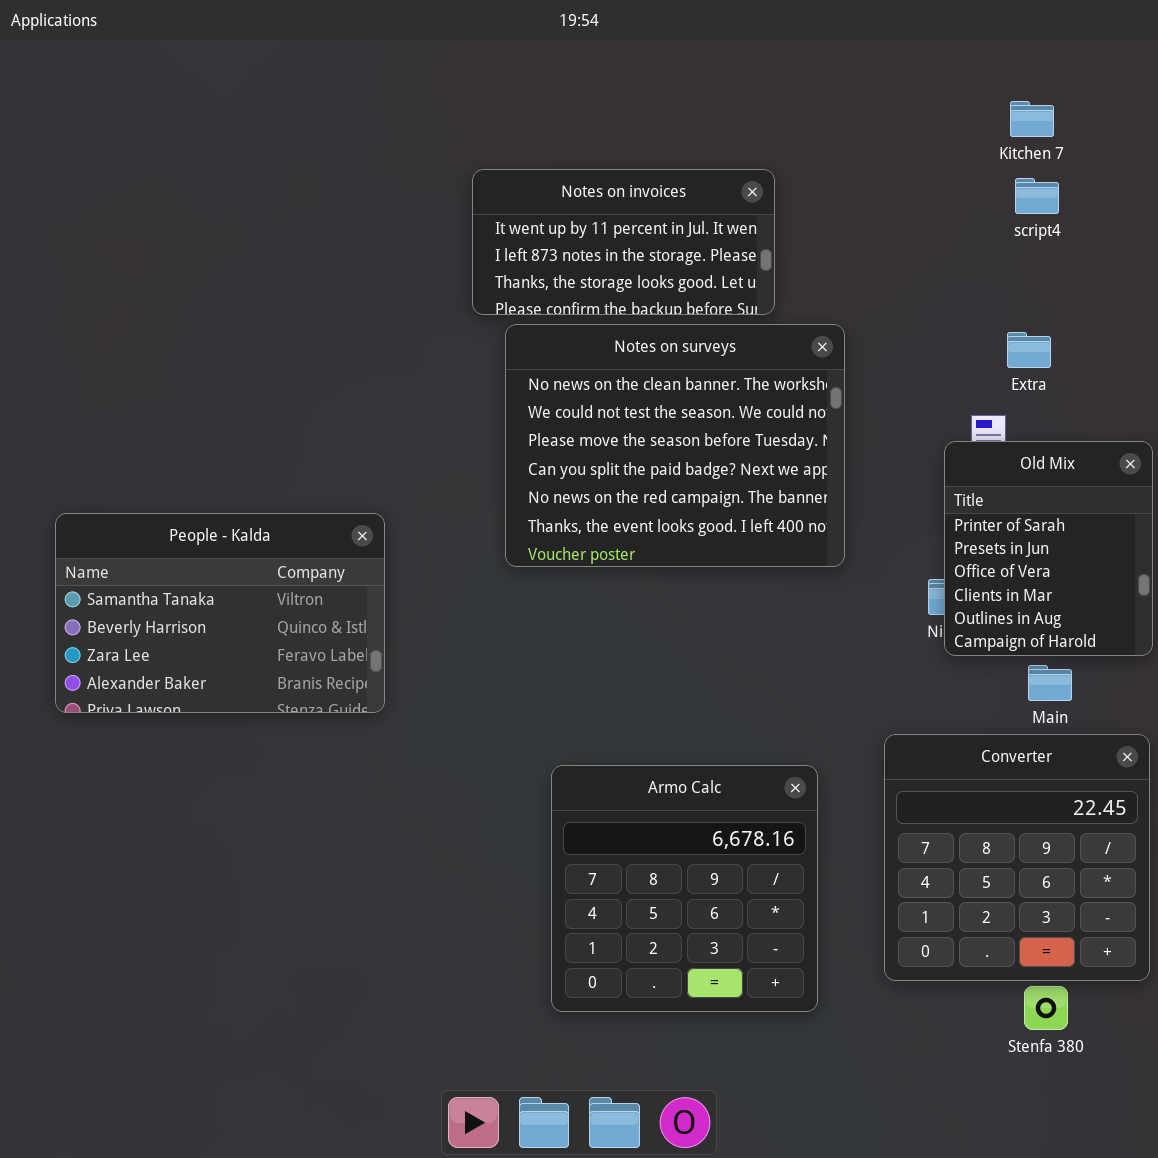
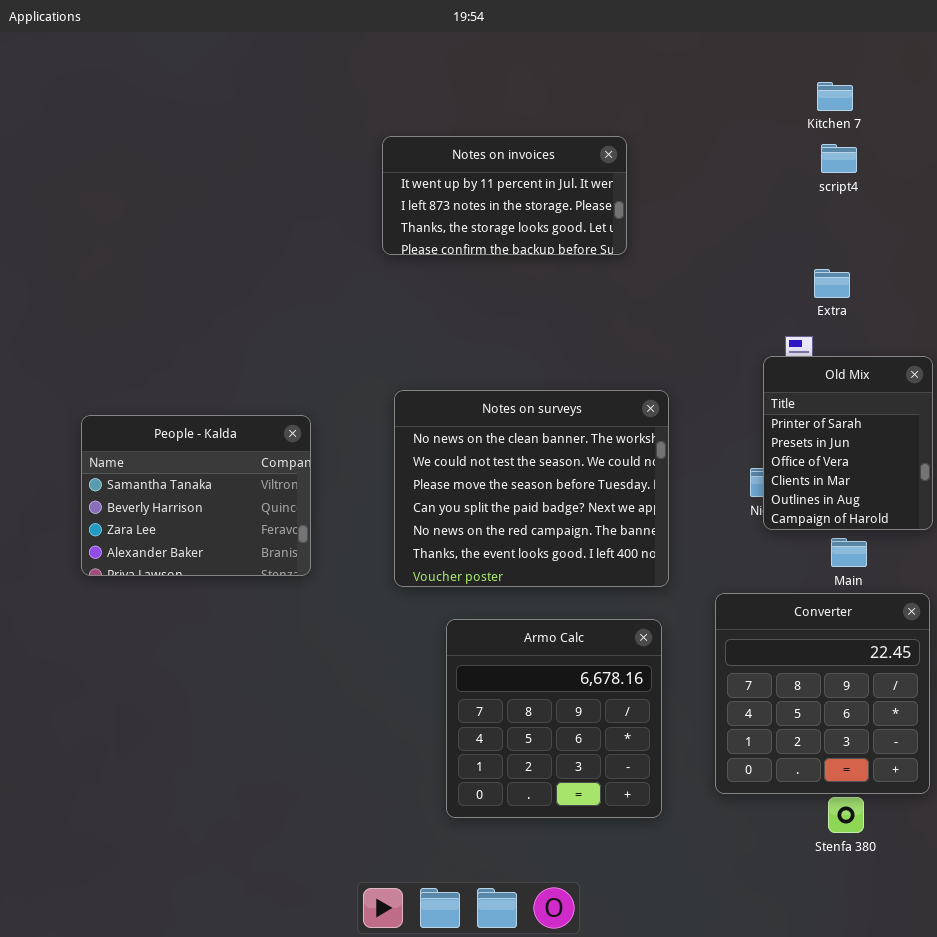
Notes on surveys: [505,324,845,567] -> [394,390,669,587], moved
People - Kalda: [55,513,385,713] -> [81,415,311,576], resized

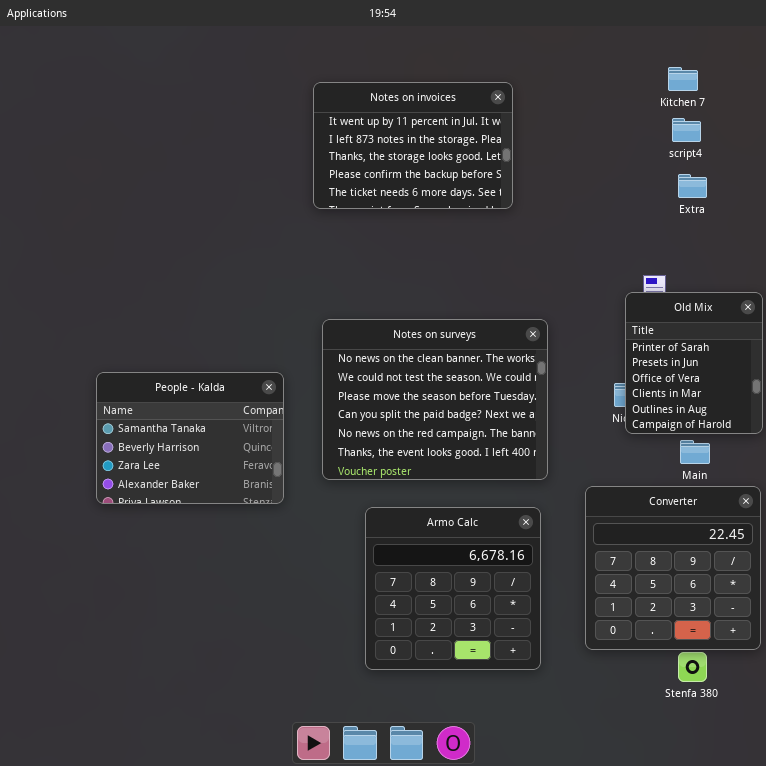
Notes on invoices: [382,136,627,255] -> [313,82,513,209], resized
Extra: [814,269,850,298] -> [678,174,707,198], moved
People - Kalda: [81,415,311,576] -> [96,372,284,504], moved

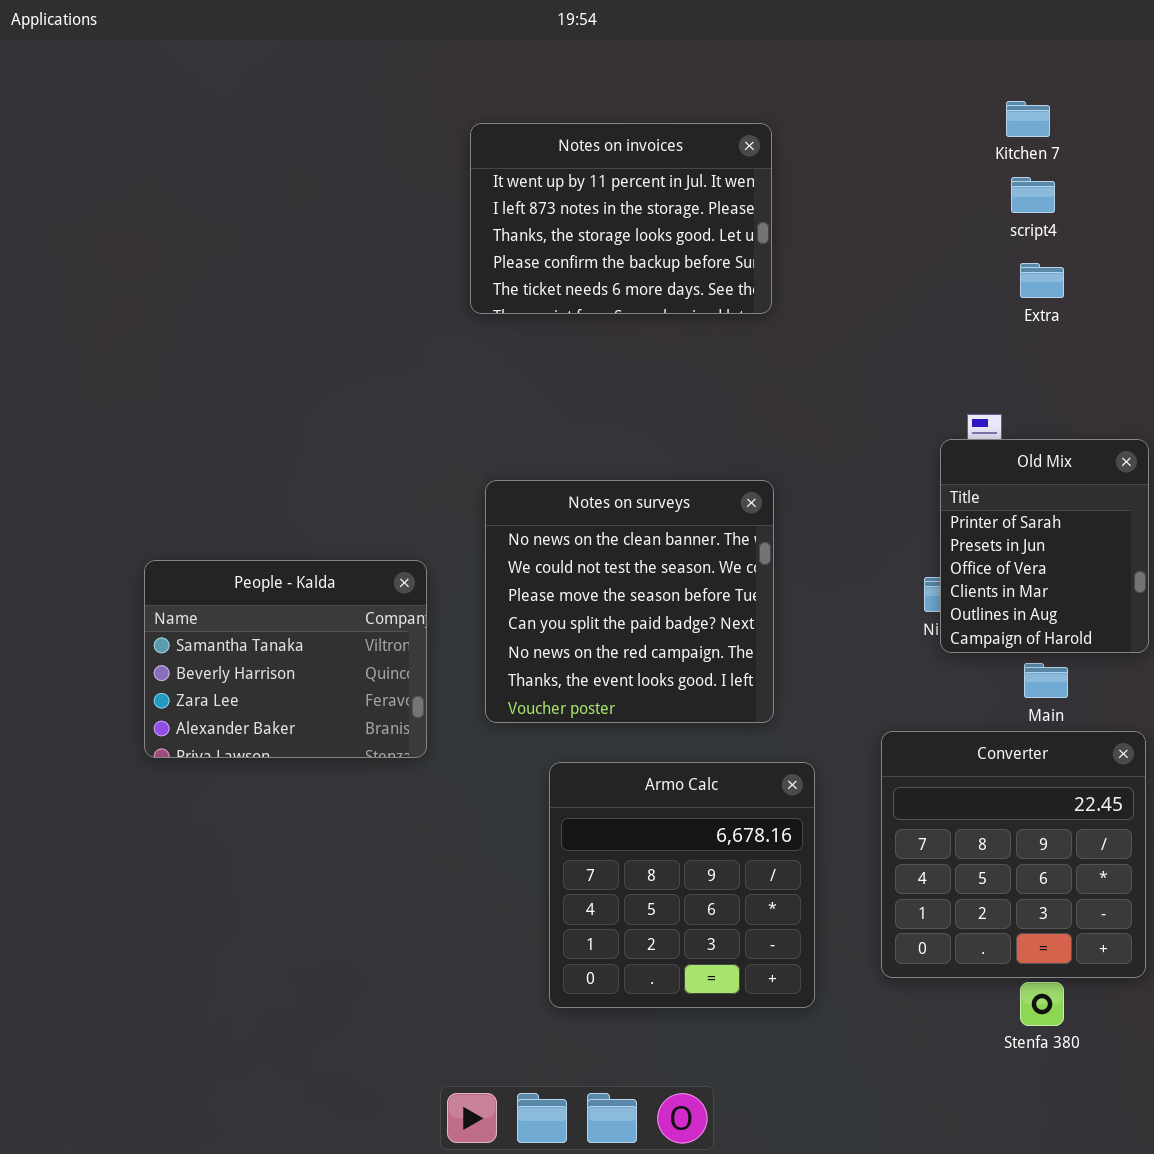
Notes on surveys: [322,319,548,480] -> [485,480,774,723], resized

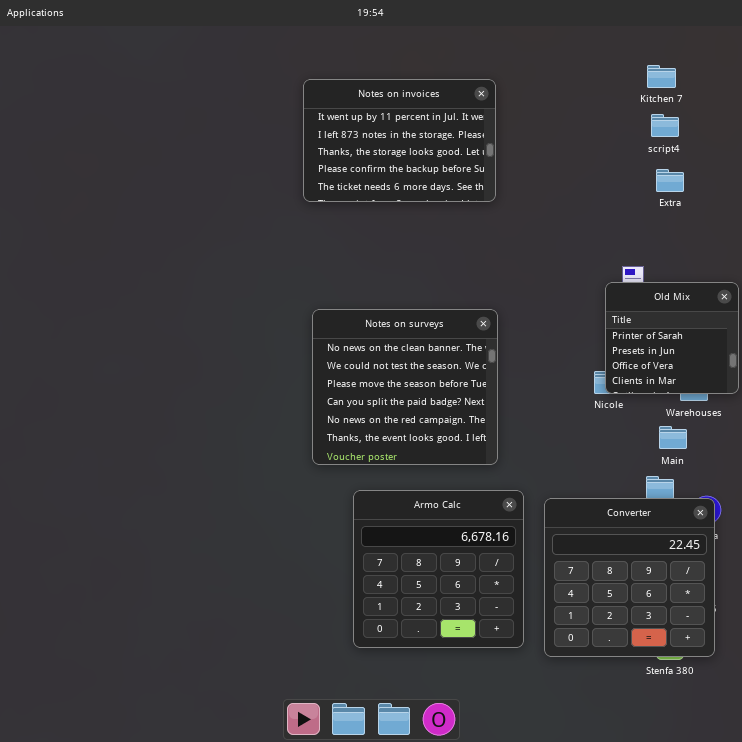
Old Mix: [940,439,1149,653] -> [605,282,739,394], resized
People - Kalda: [144,560,427,758] -> none, closed
Converter: [881,731,1146,978] -> [544,498,715,657], moved

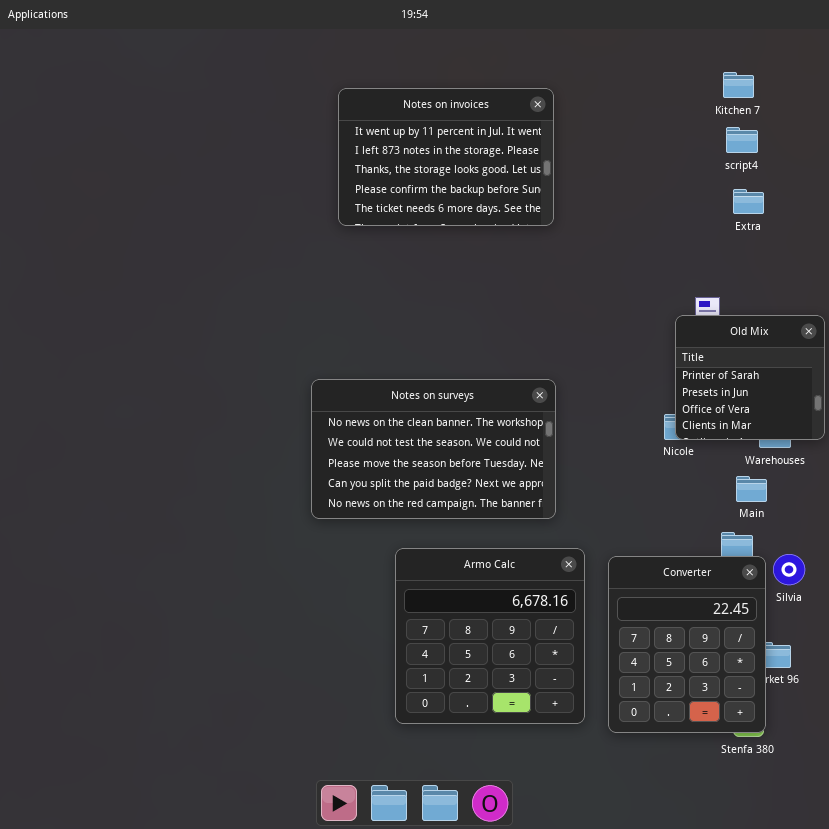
Notes on surveys: [312,309,498,465] -> [311,379,556,519], resized
Converter: [544,498,715,657] -> [608,556,766,733], resized

